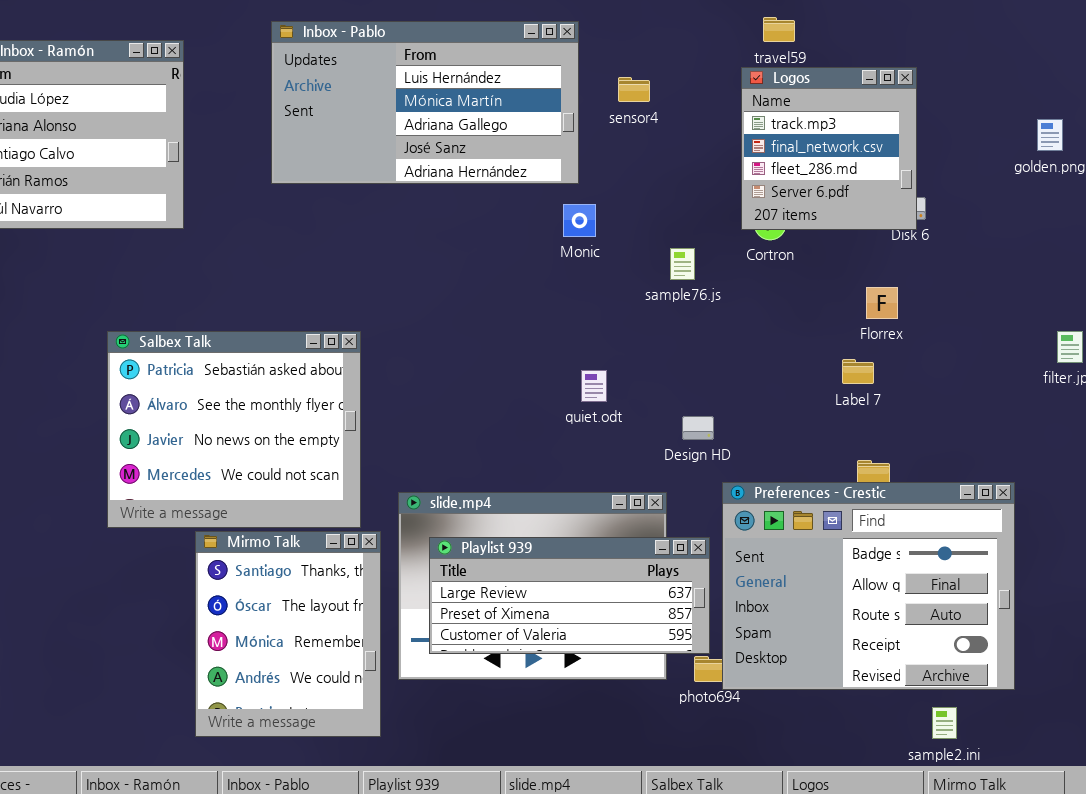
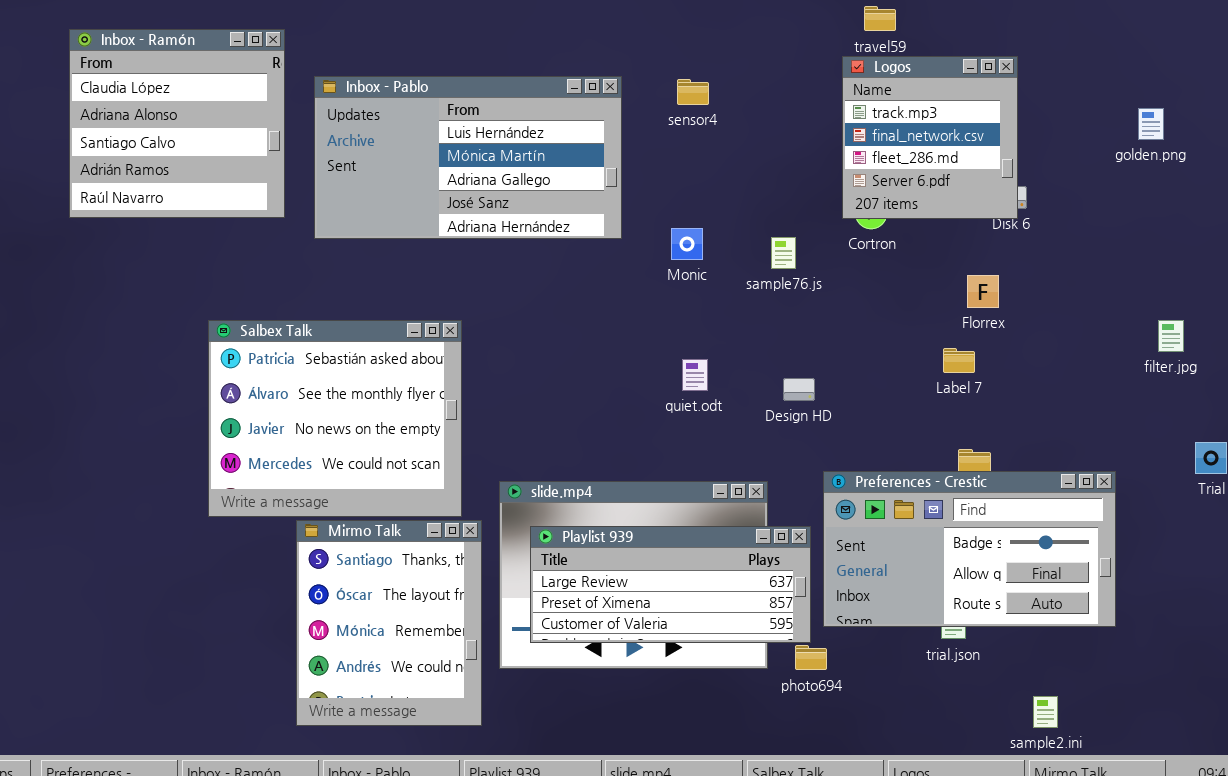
Inbox - Pablo: [271,21,579,184] -> [314,76,622,239], moved
sensor4: [618,77,650,102] -> [677,79,709,105], moved
Monic: [563,204,596,237] -> [671,228,703,260], moved
Design HD: [682,416,714,440] -> [783,378,815,401], moved
Preferences - Crestic: [722,482,1015,690] -> [823,471,1116,627], resized

